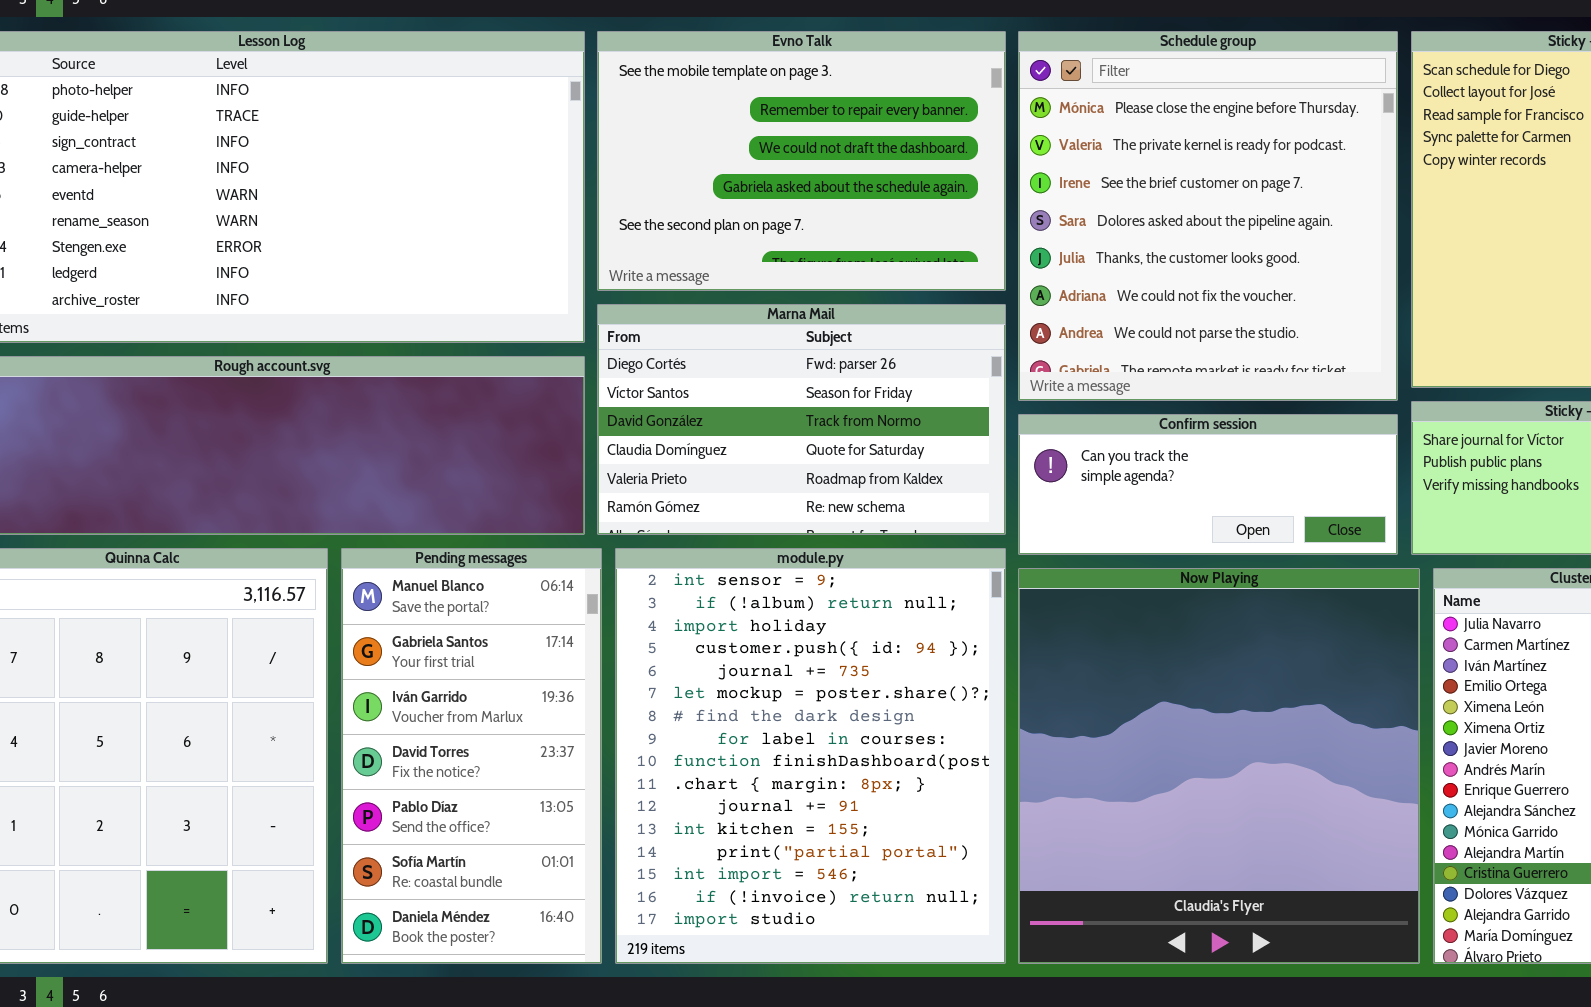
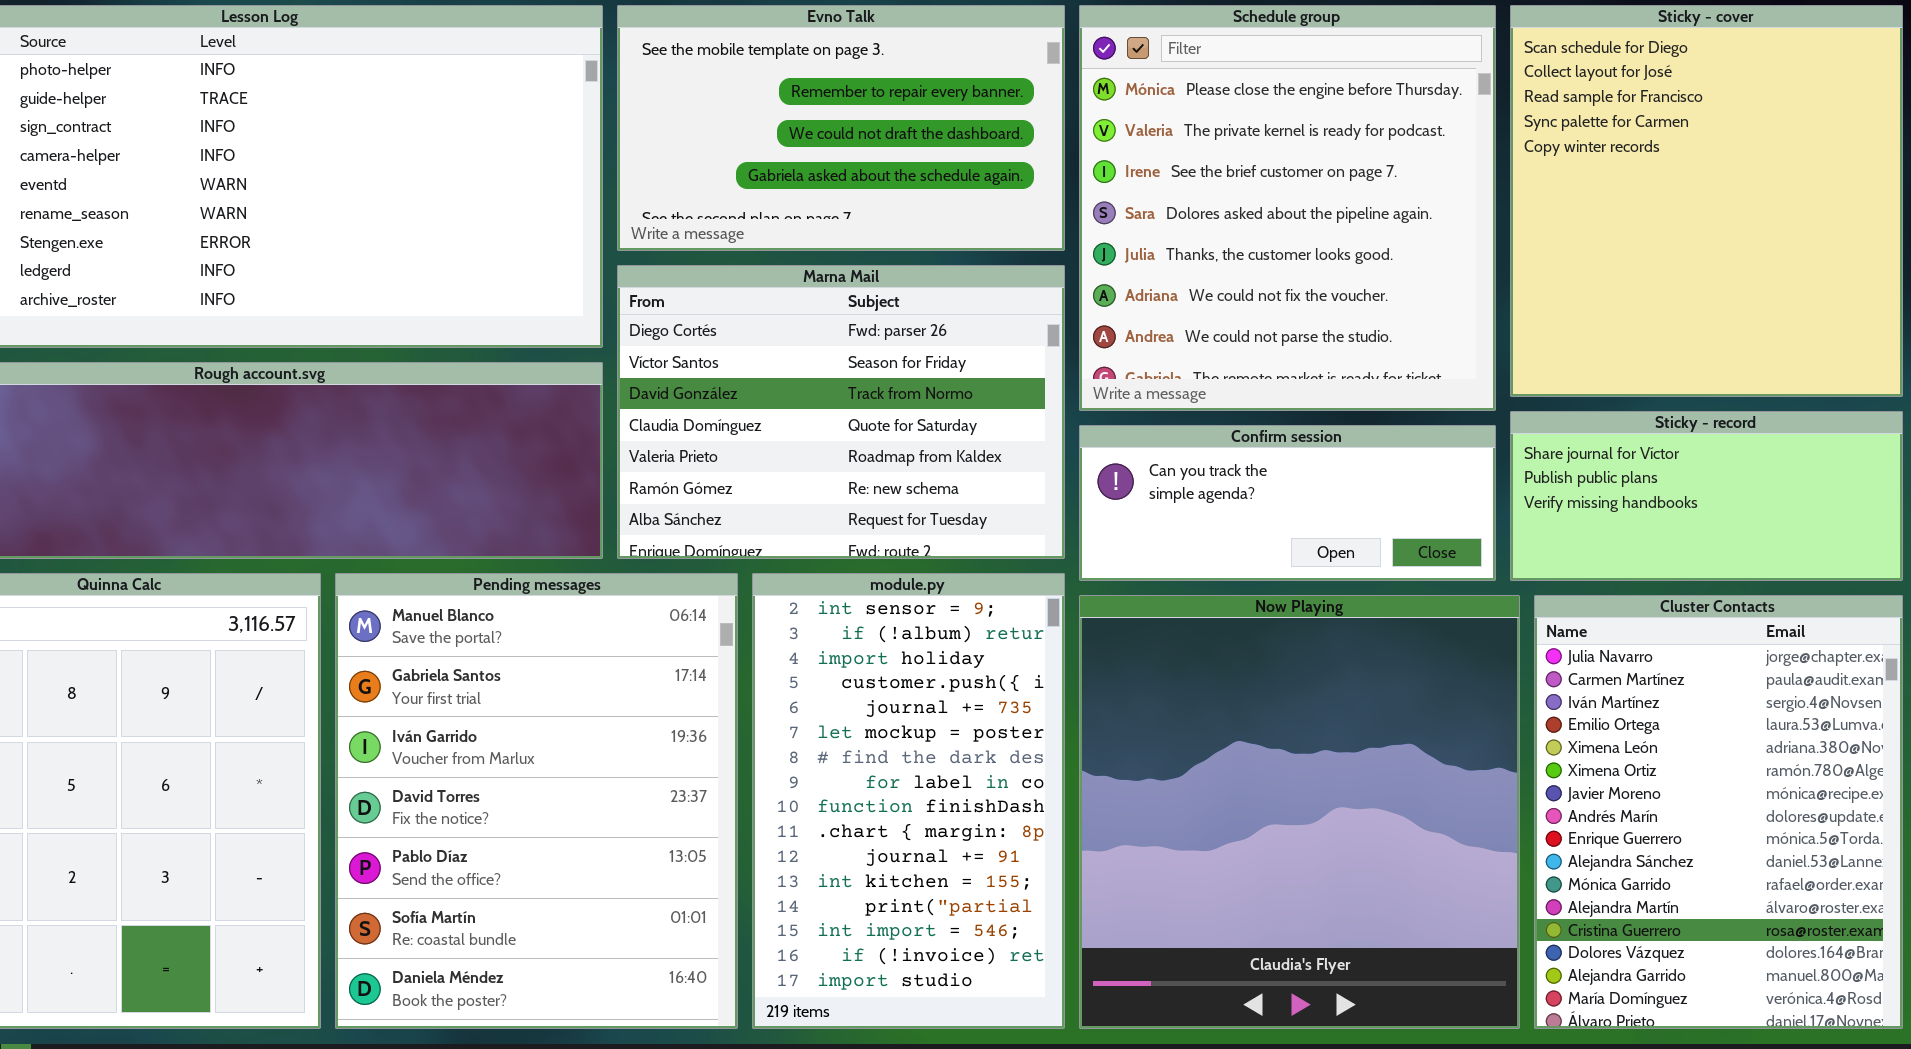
Evno Talk: [597,31,1006,291] -> [617,5,1065,251], resized
Marna Mail: [597,304,1006,535] -> [617,265,1065,559], resized
Pending messages: [341,548,602,964] -> [335,573,738,1029], resized
module.py: [615,548,1006,964] -> [752,573,1065,1029], resized

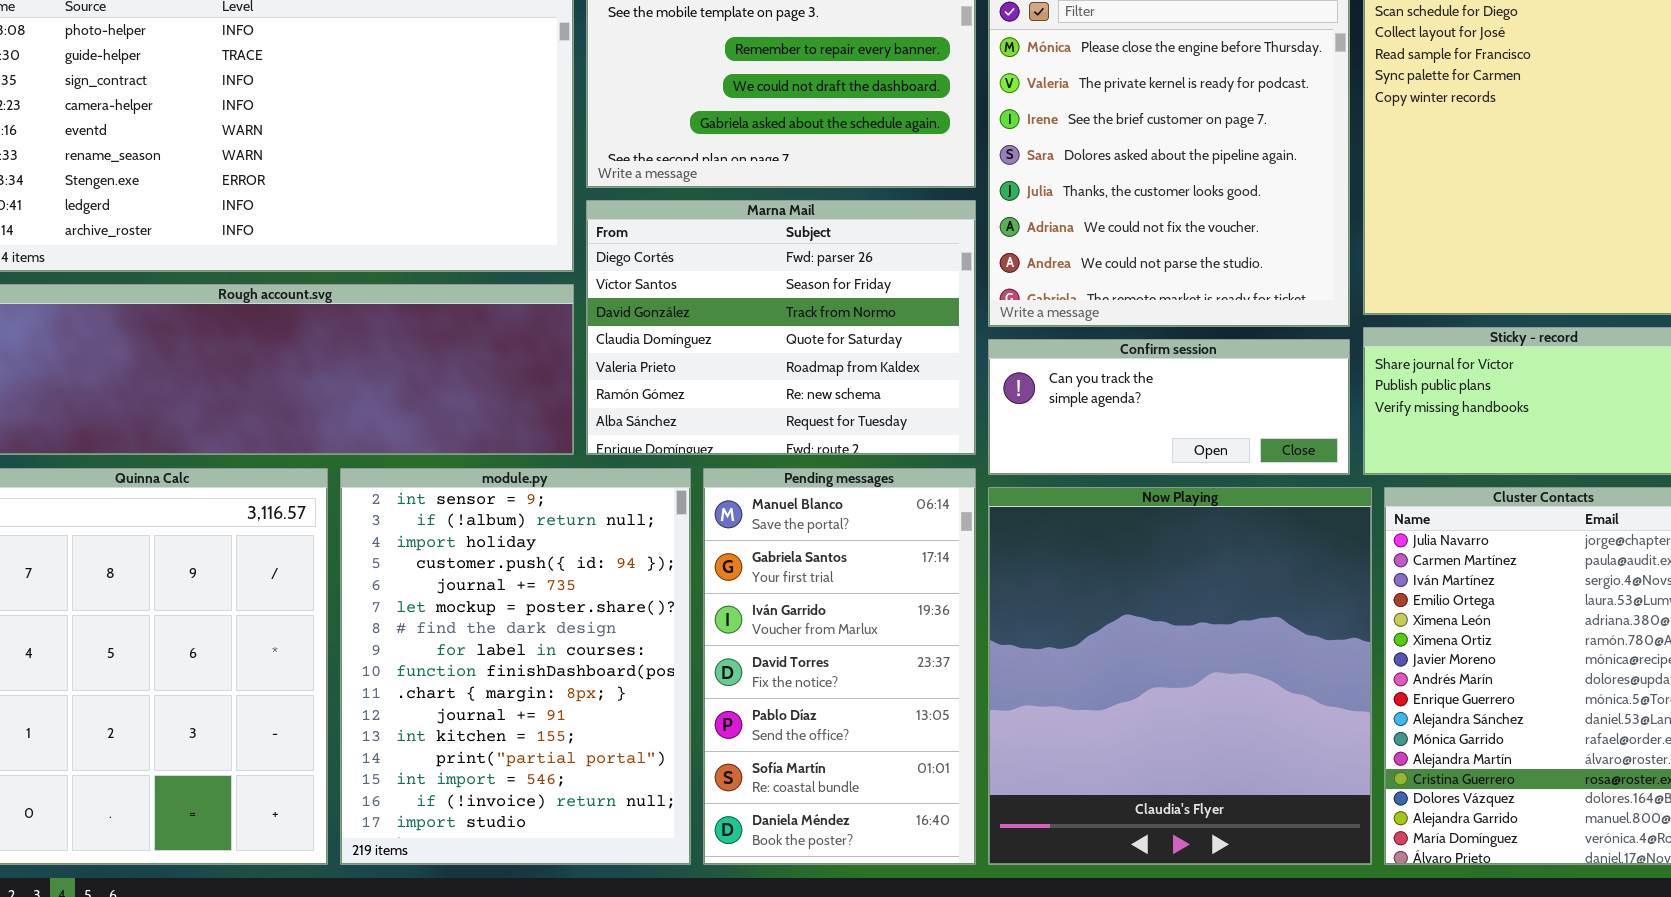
Pending messages: [335,573,738,1029] -> [703,468,976,865], moved, resized
module.py: [752,573,1065,1029] -> [340,468,691,865], moved, resized

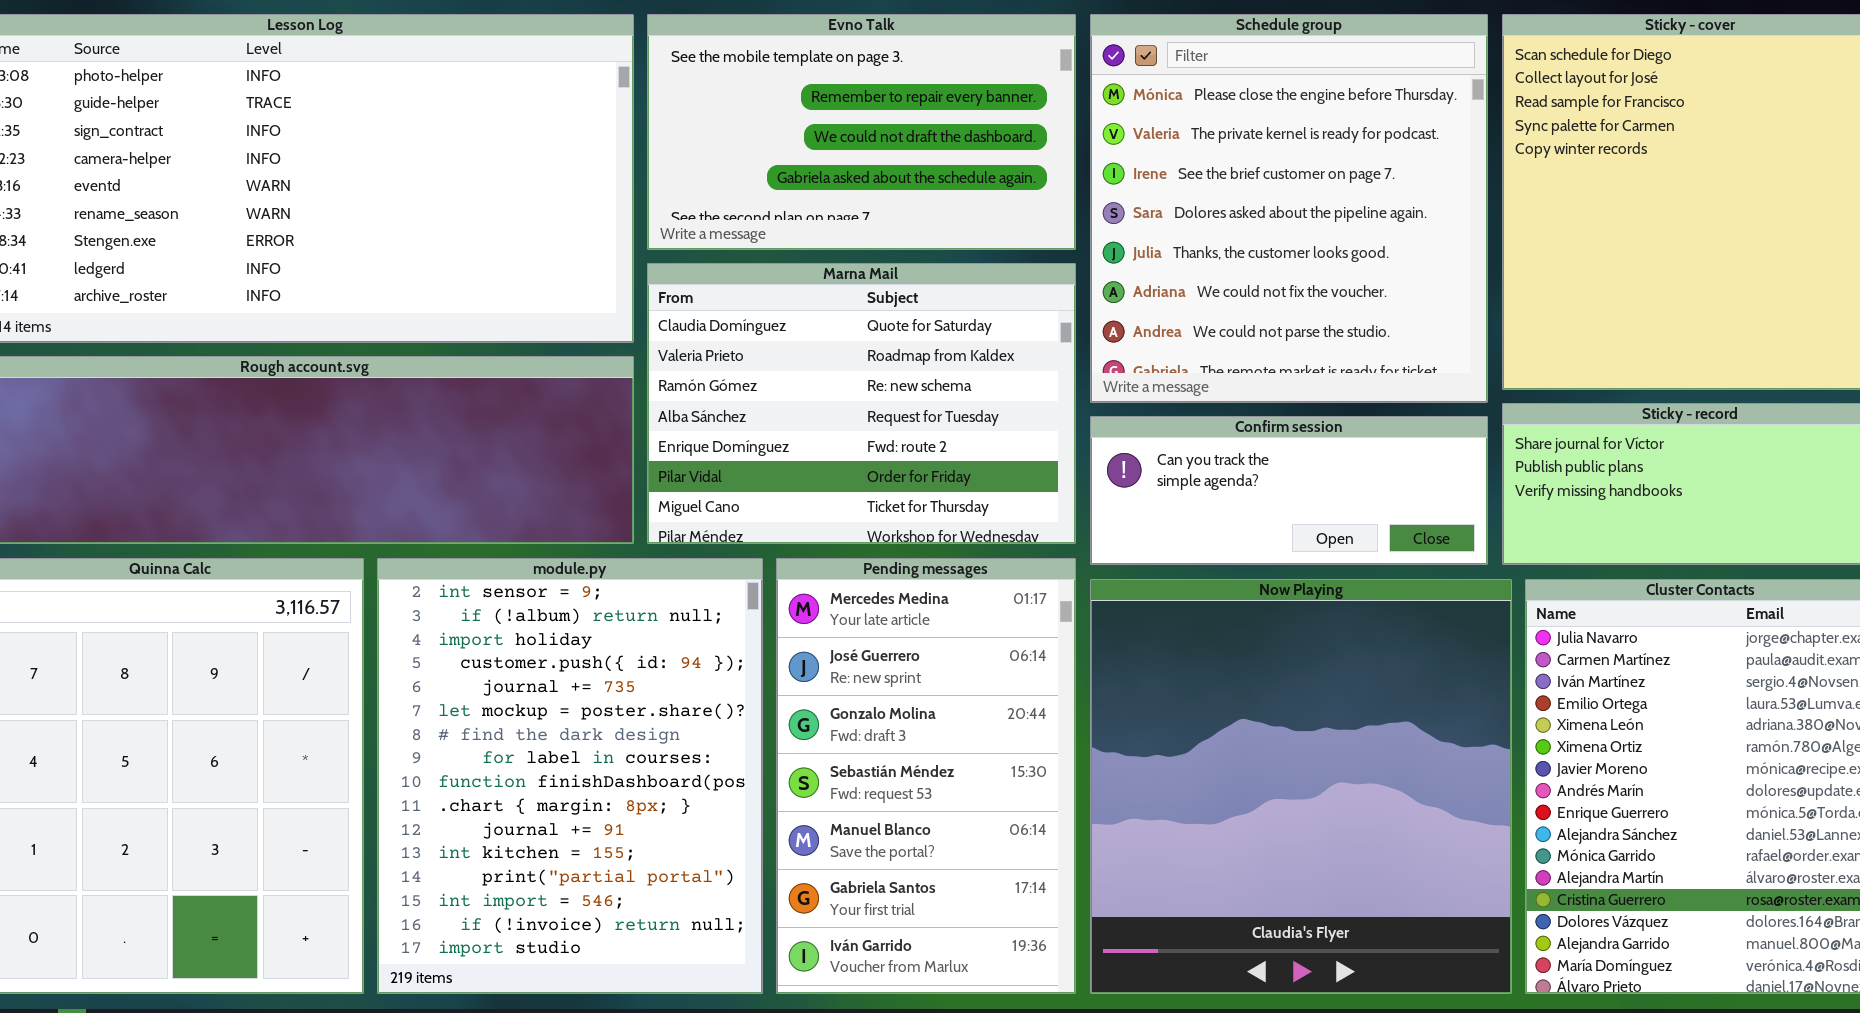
Marna Mail: [586,200,976,455] -> [647,263,1076,544], scrolled down 3 rows
Pending messages: [703,468,976,865] -> [776,558,1076,994], scrolled up 4 rows

